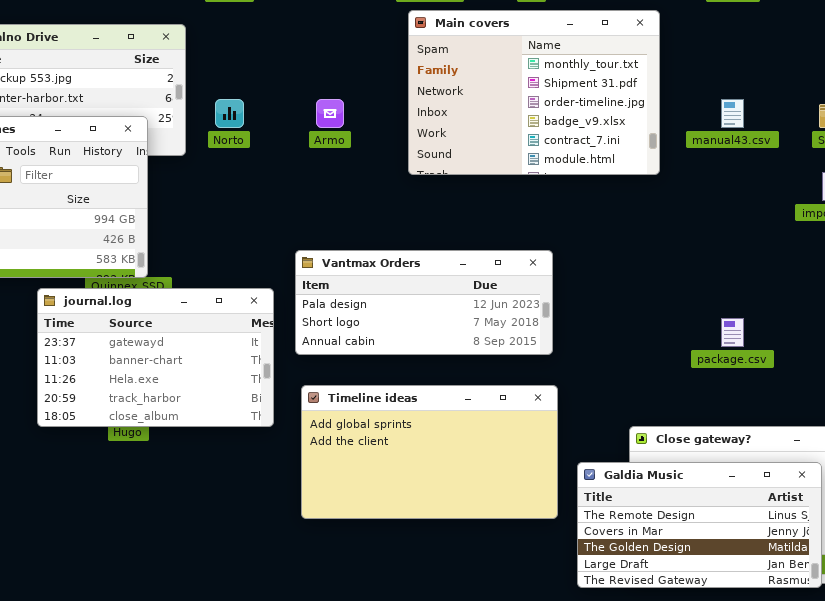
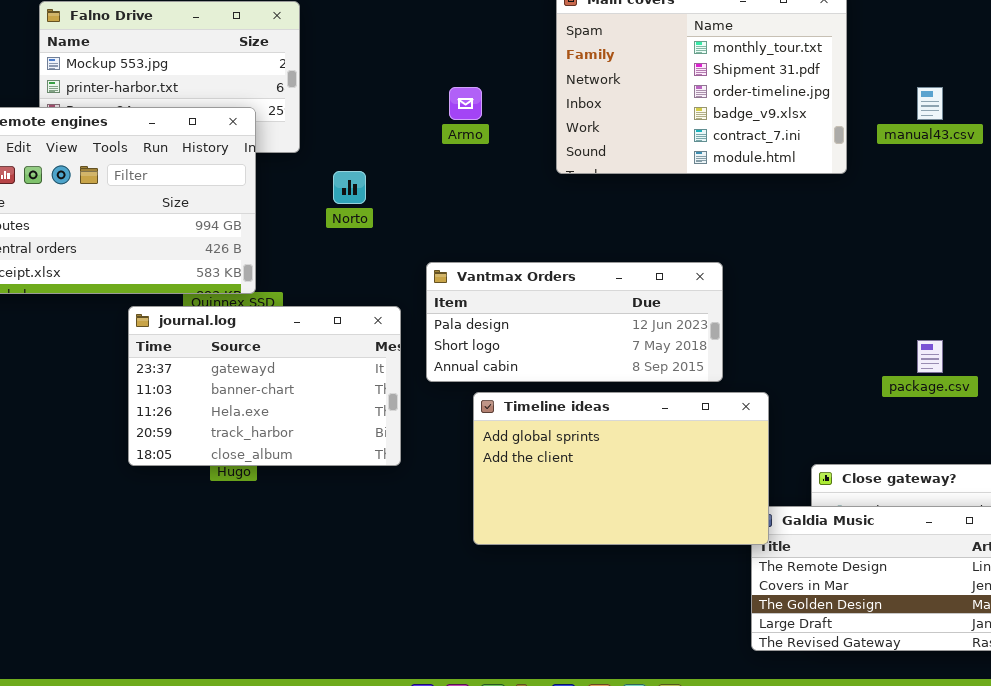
Norto: [215,99,244,128] -> [333,171,366,204], moved
Timeline ideas: [301,385,558,519] -> [473,392,769,545], moved

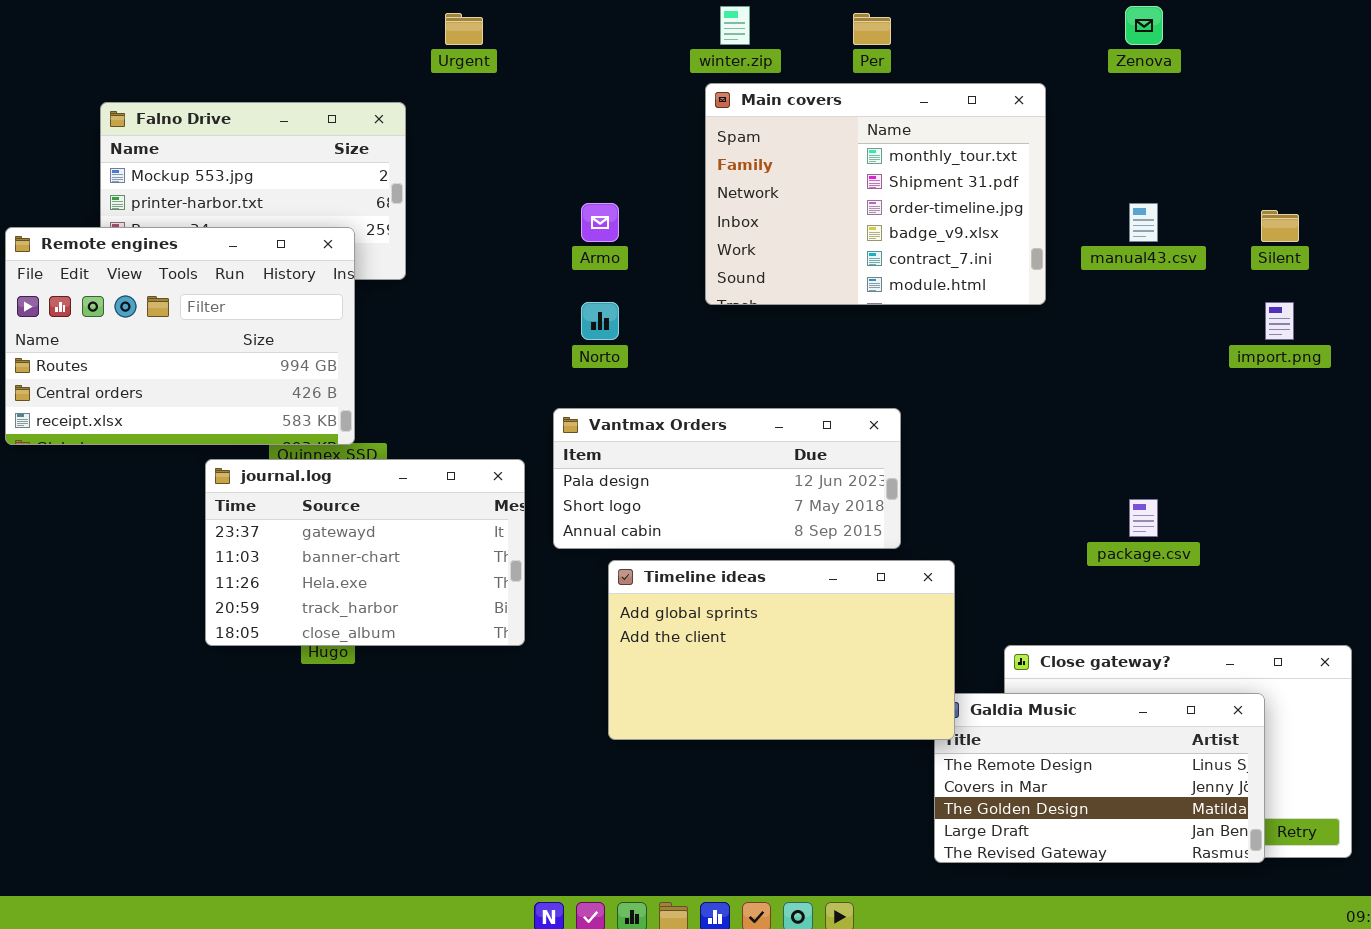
Norto: [333,171,366,204] -> [581,302,619,340], moved

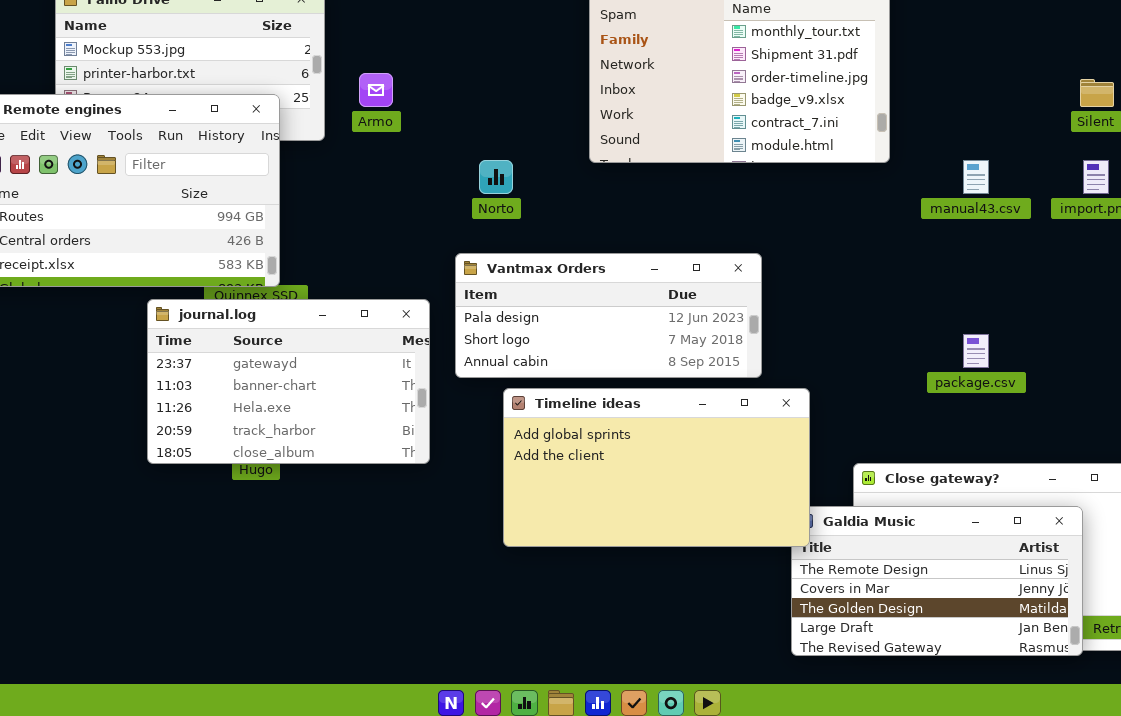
Armo: [581,203,619,242] -> [359,73,393,107], moved
manual43.csv: [1129,203,1158,242] -> [963,160,989,194], moved

